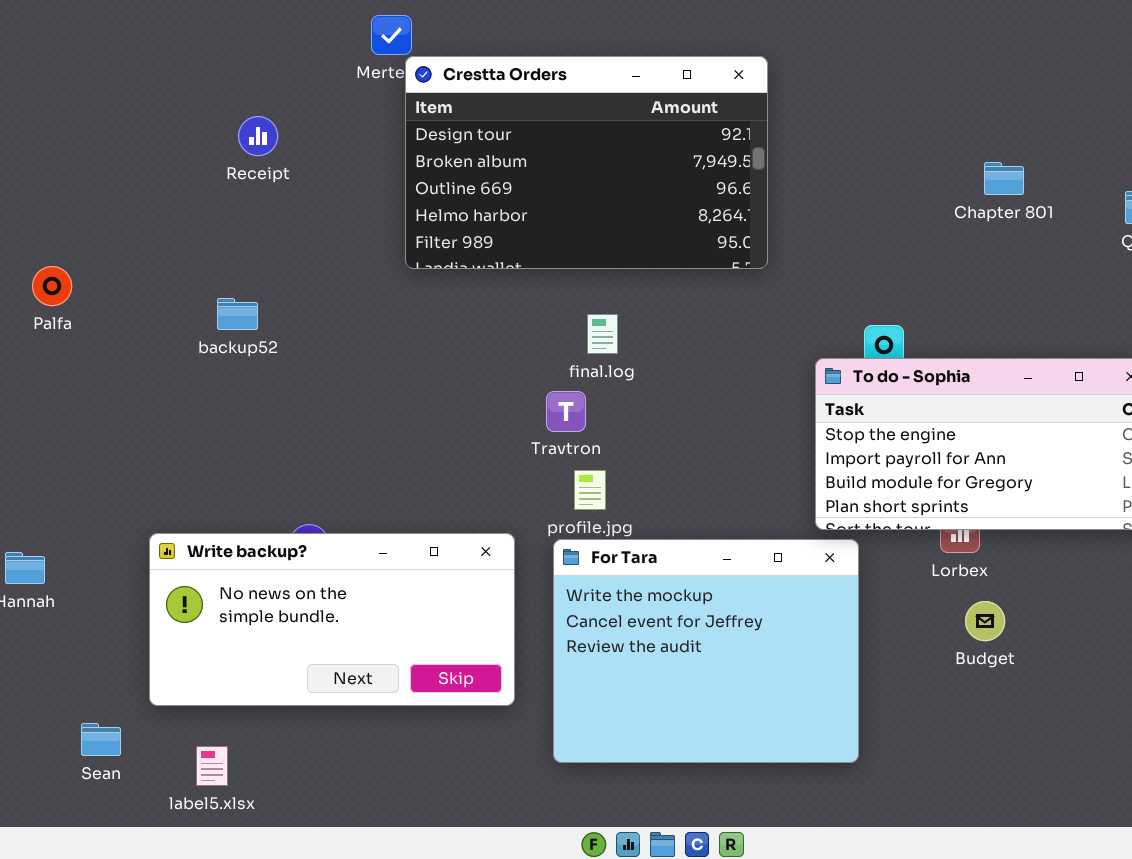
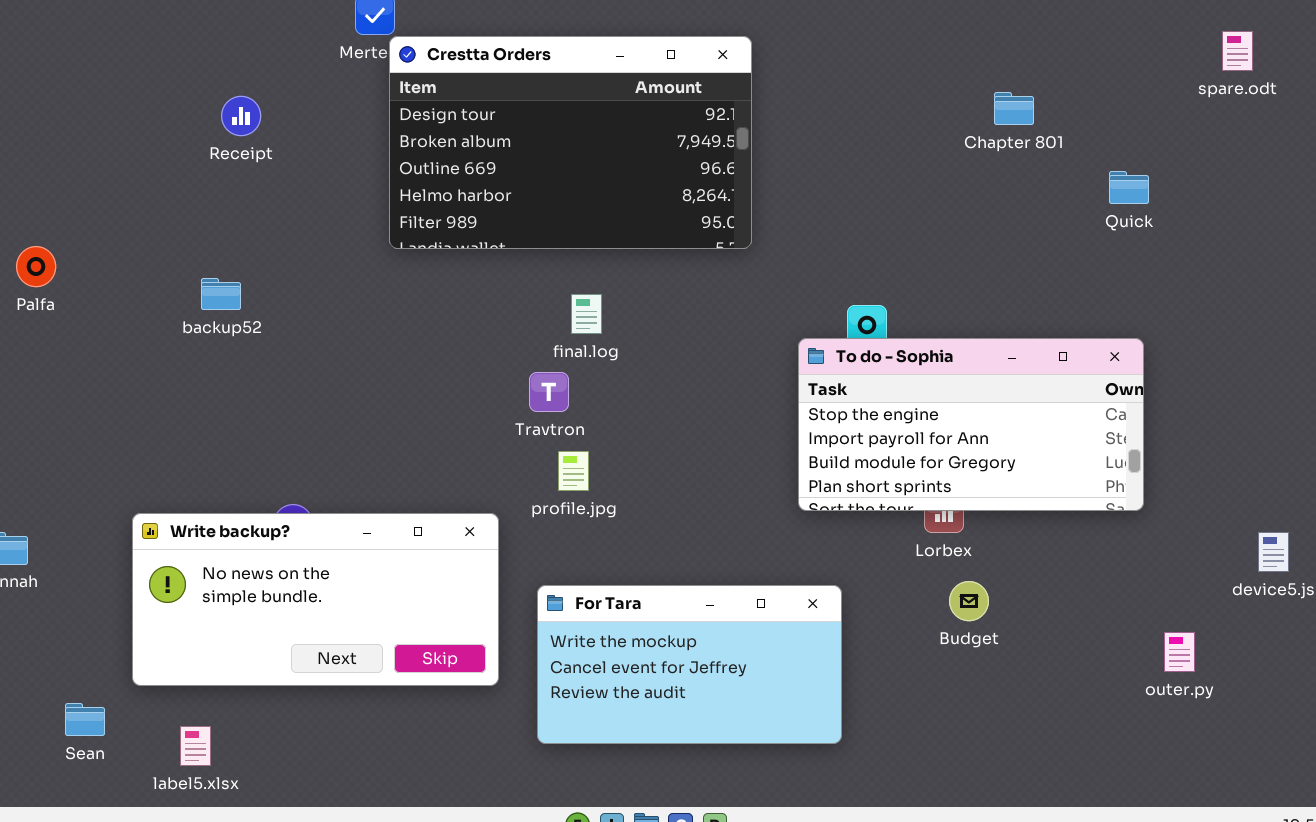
Chapter 801: [984,162,1024,195] -> [994,92,1034,125], moved
For Tara: [553,539,859,763] -> [537,585,842,744], resized

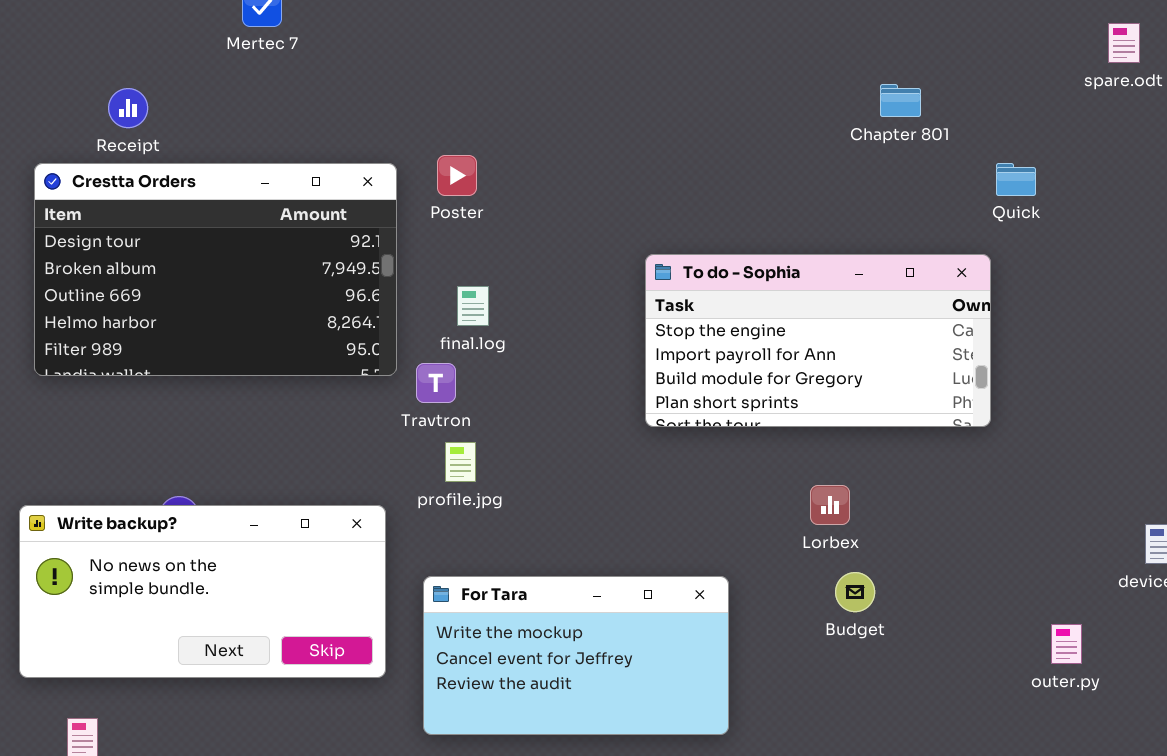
Crestta Orders: [389,36,752,249] -> [34,163,397,376], moved
To do - Sophia: [798,338,1144,511] -> [645,254,991,427], moved

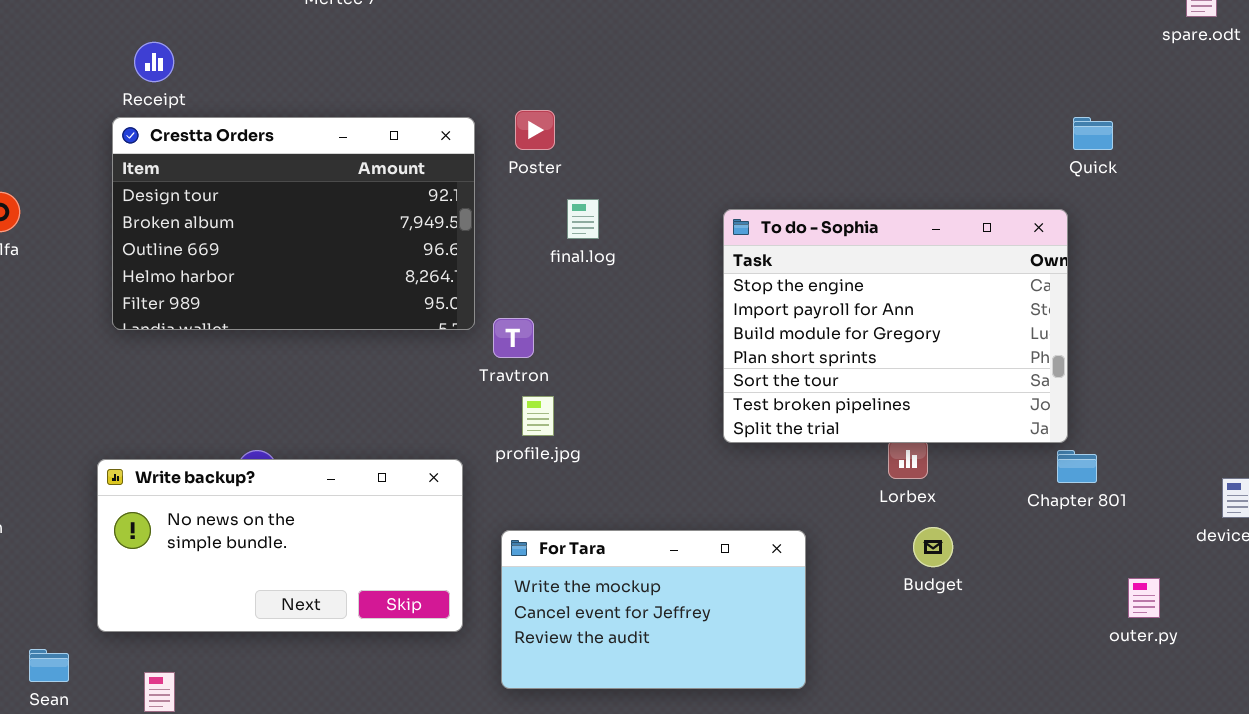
Chapter 801: [880,84,921,117] -> [1057,450,1097,483], moved
Receipt: [108,88,148,128] -> [134,42,174,82], moved
To do - Sophia: [645,254,991,427] -> [723,209,1068,443], resized
final.log: [457,286,489,326] -> [567,199,599,239], moved

